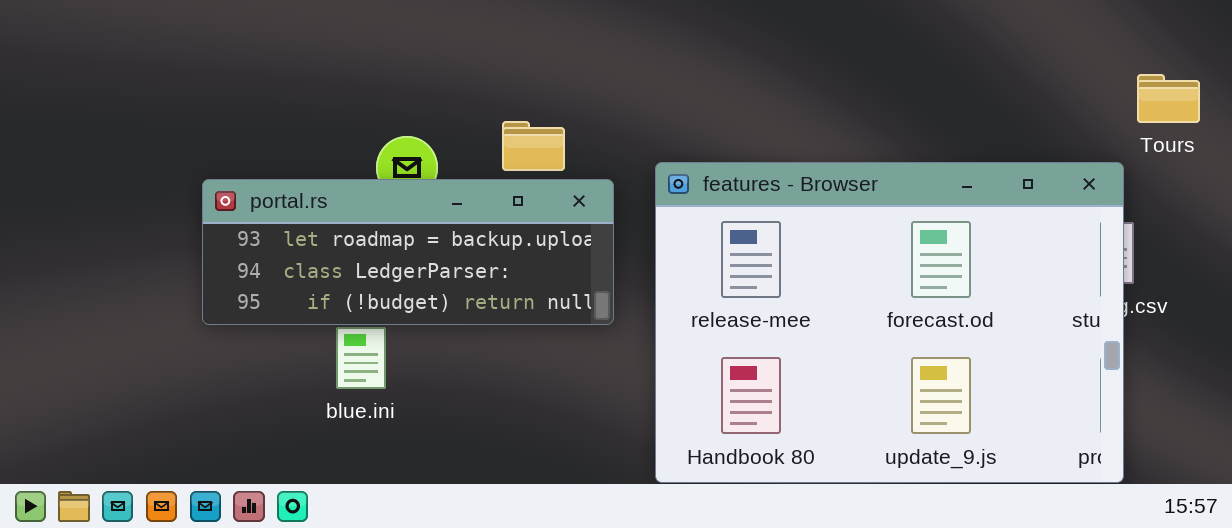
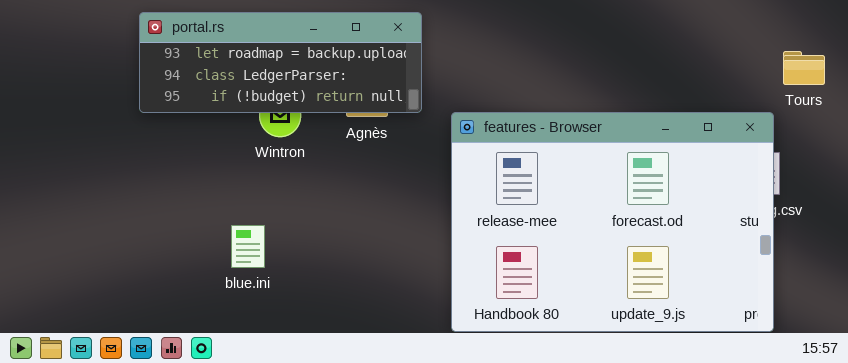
portal.rs: [202,179,614,325] -> [139,12,422,113], moved

